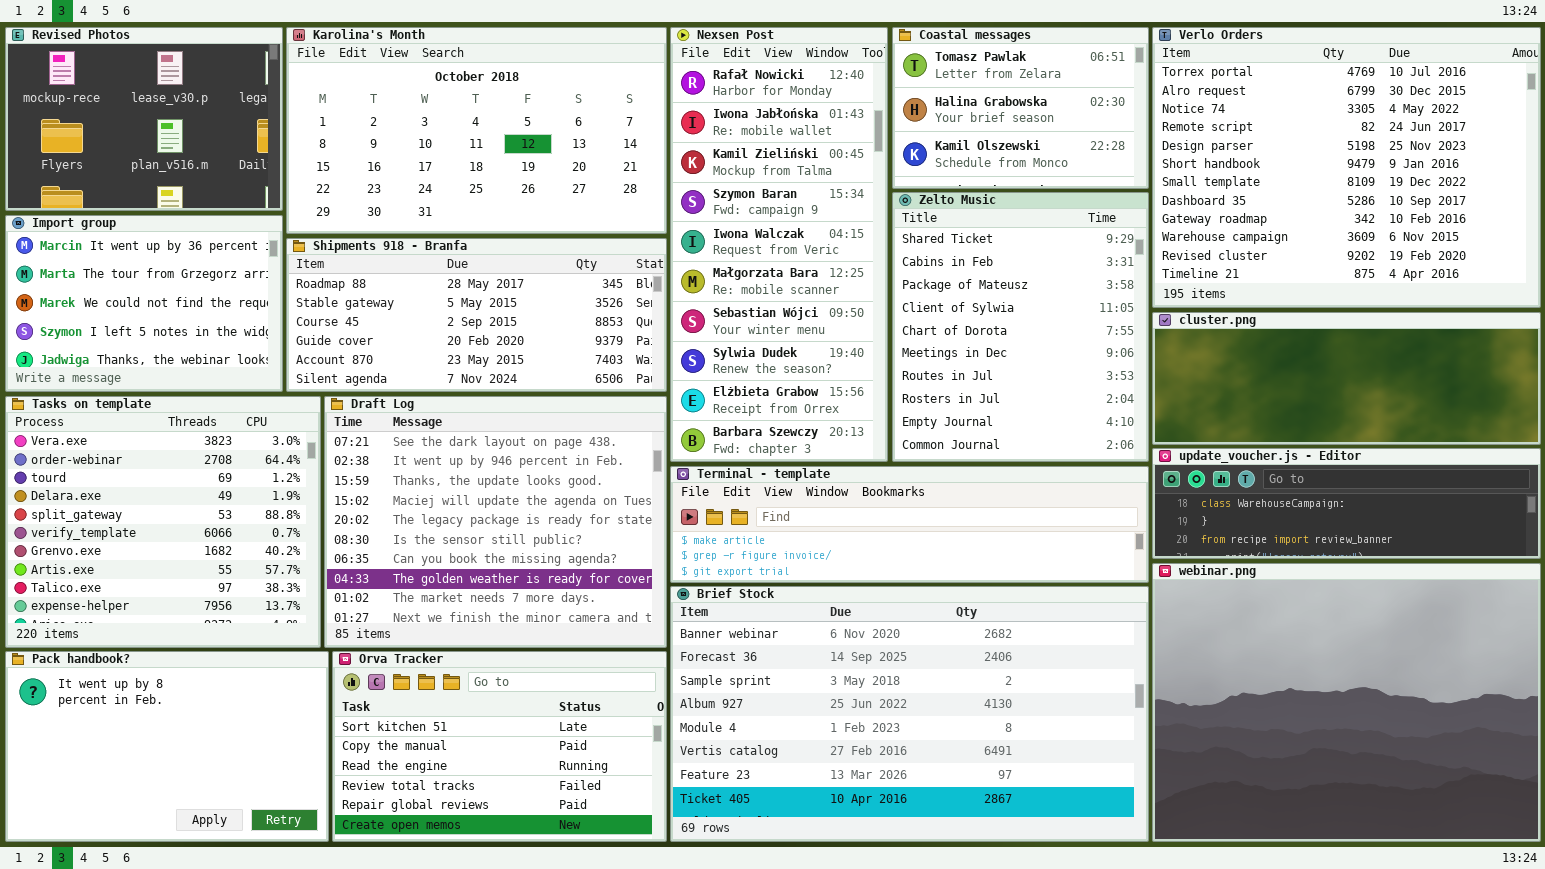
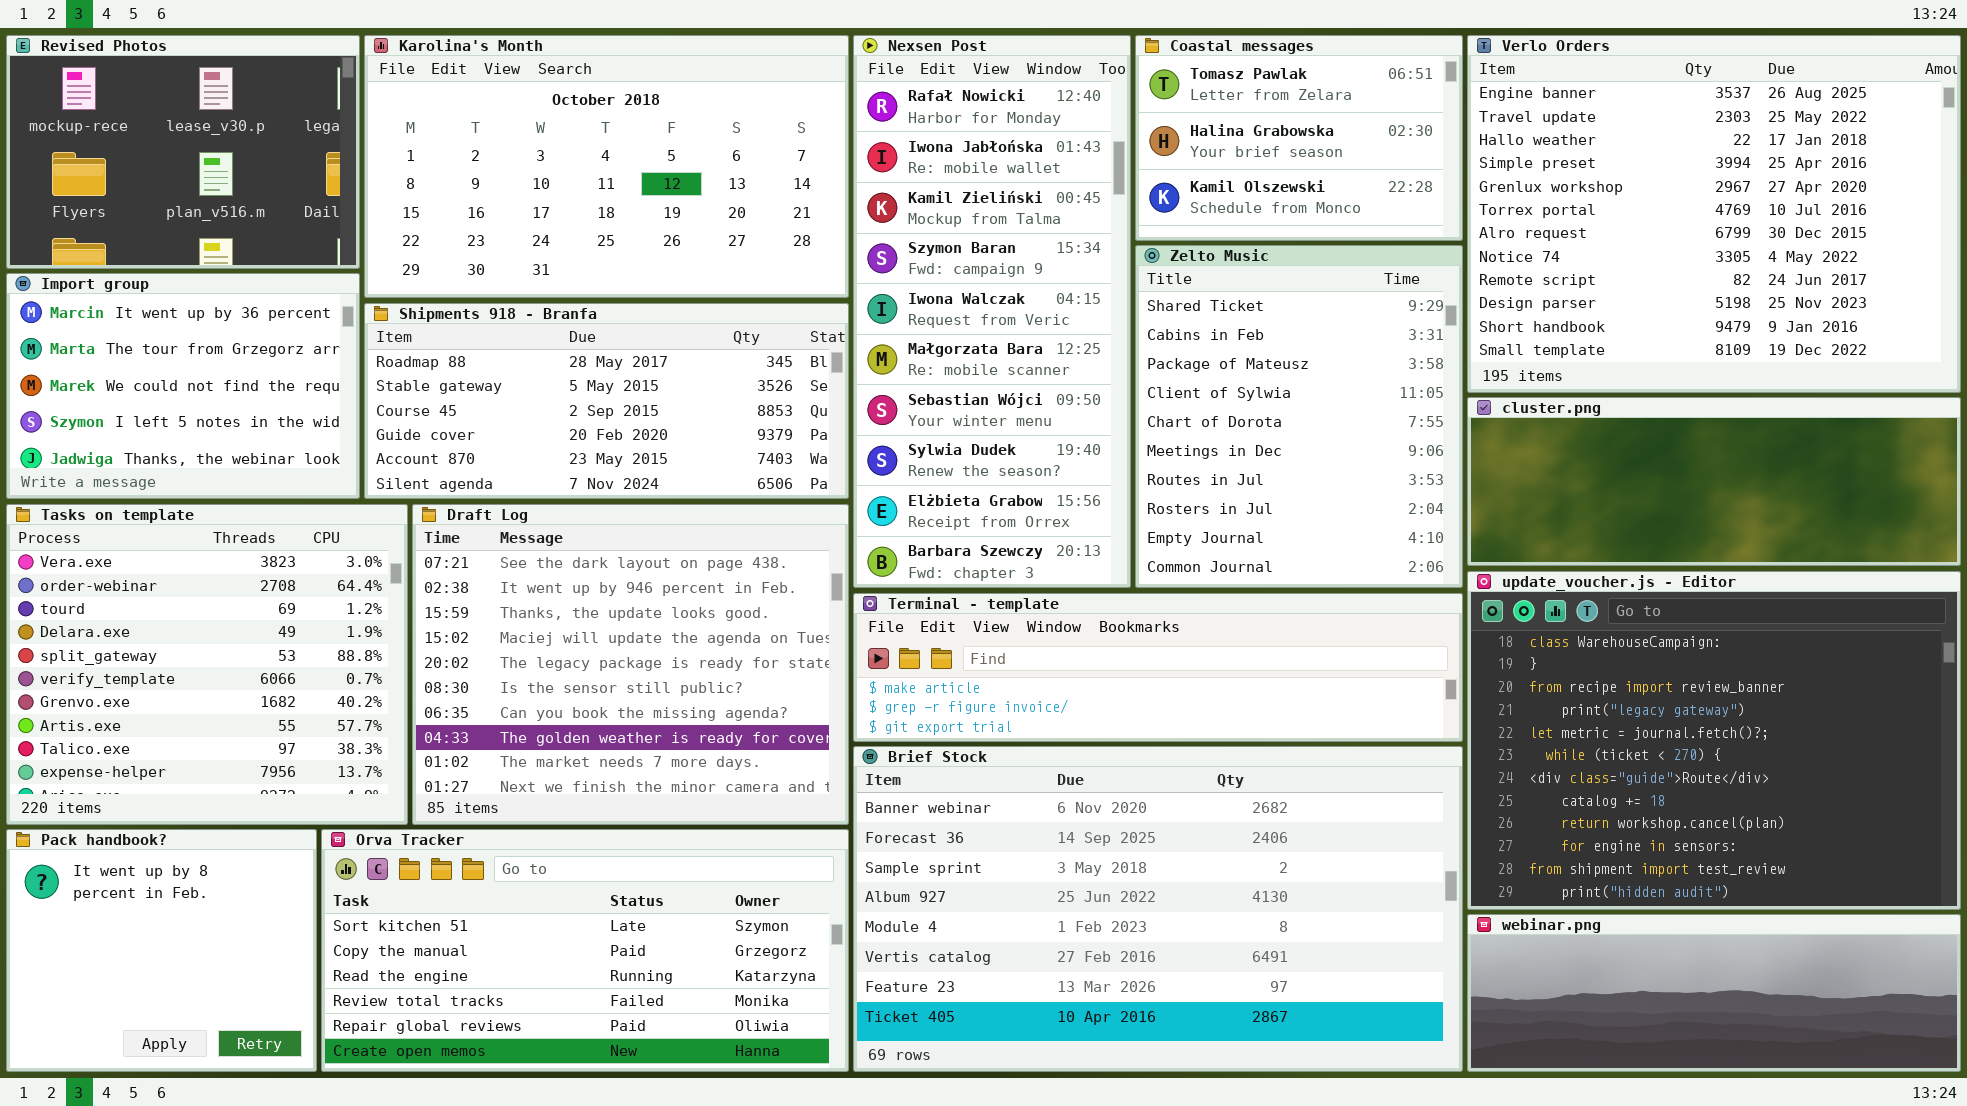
Verlo Orders: [1152,27,1541,308] -> [1467,35,1961,393], scrolled up 5 rows
update_voucher.js - Editor: [1152,448,1541,559] -> [1467,571,1961,910], resized
webinar.png: [1152,563,1541,842] -> [1467,914,1961,1072], resized
Pack handbook?: [5,651,329,842] -> [6,829,317,1072], resized
Orva Tracker: [332,651,667,842] -> [321,829,849,1072], resized

